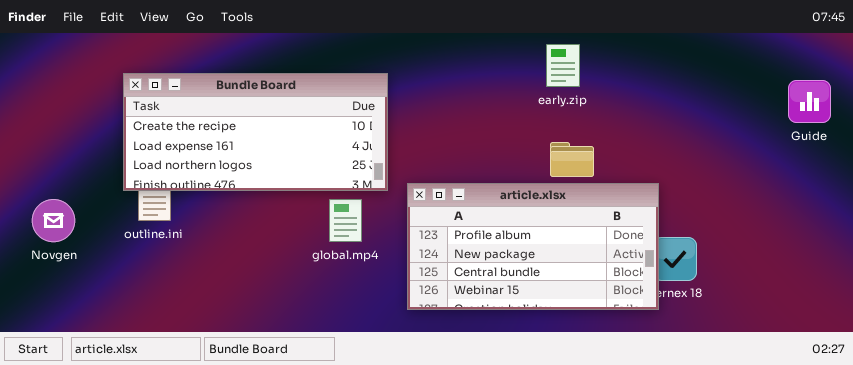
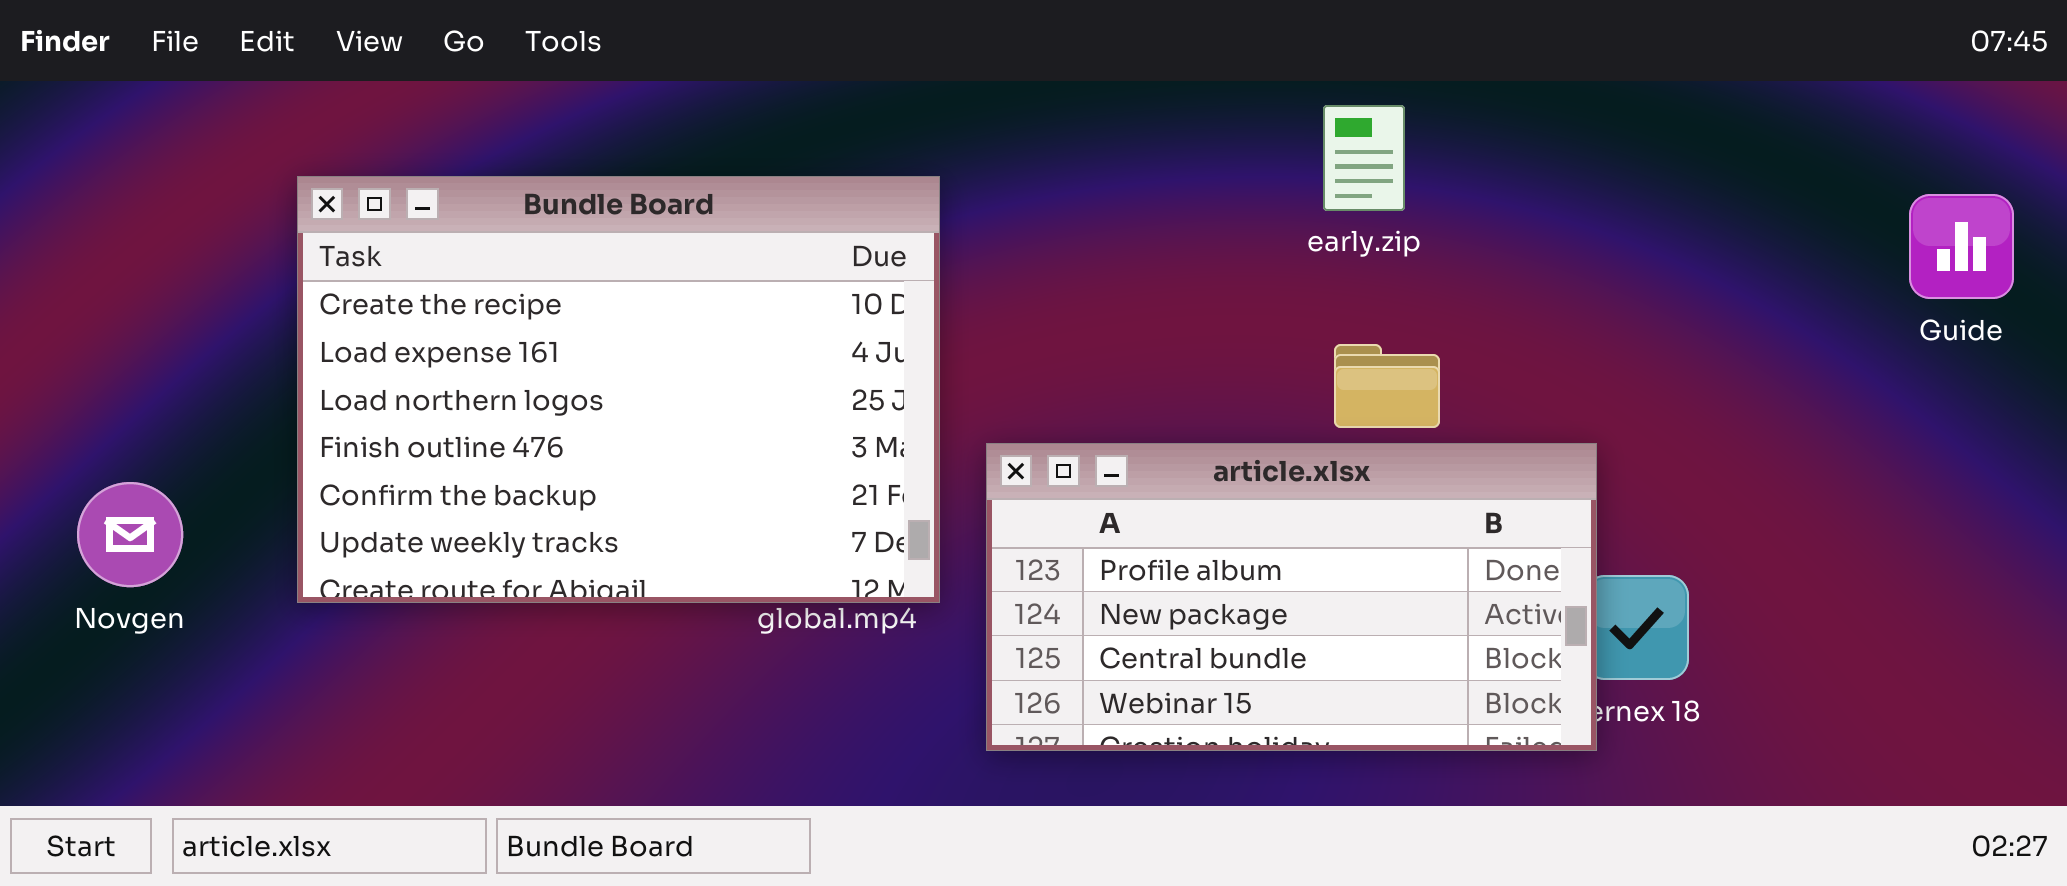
Bundle Board: [123,73,388,191] -> [297,176,940,603], resized

